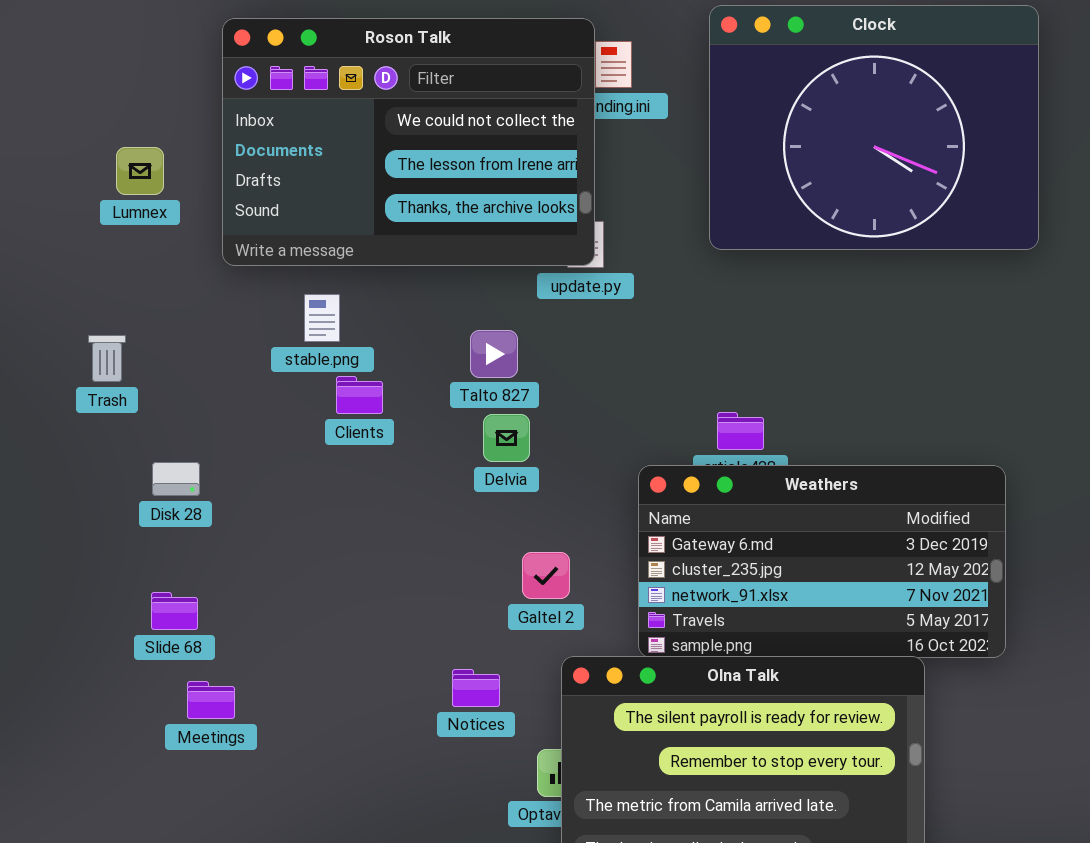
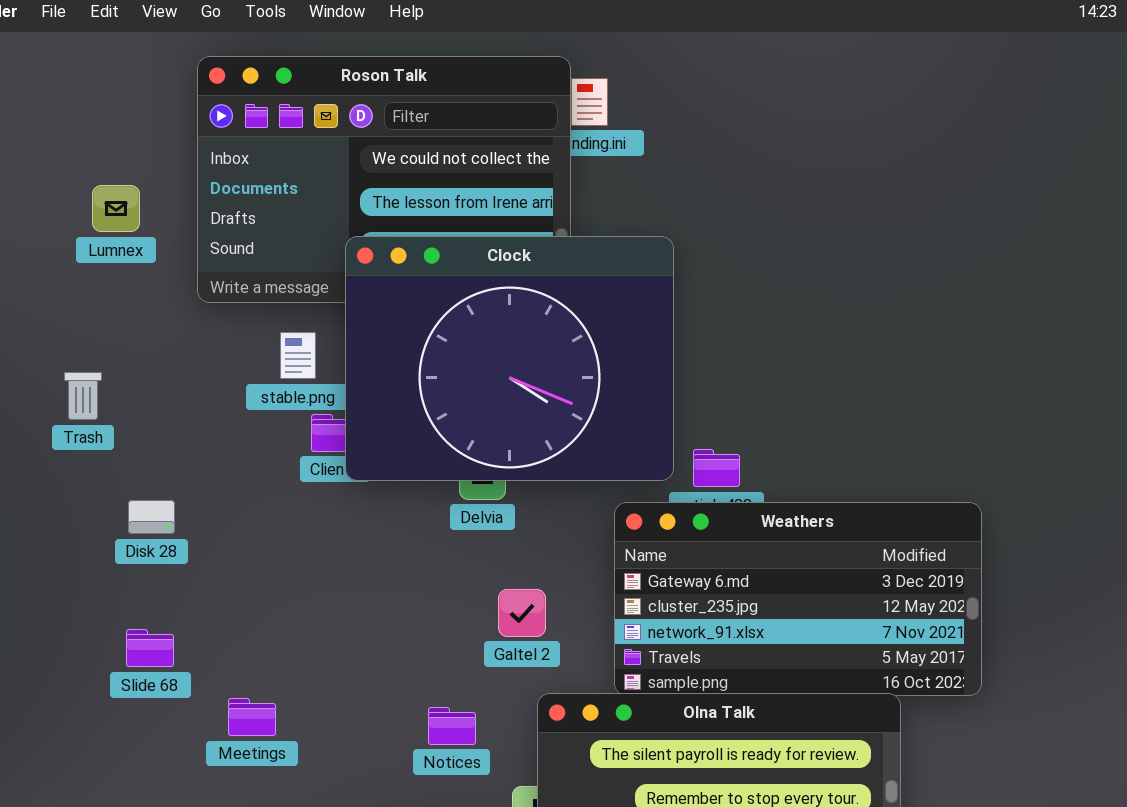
Clock: [709,5,1039,250] -> [345,236,674,481], moved
Meetings: [187,681,235,719] -> [228,698,276,736], moved

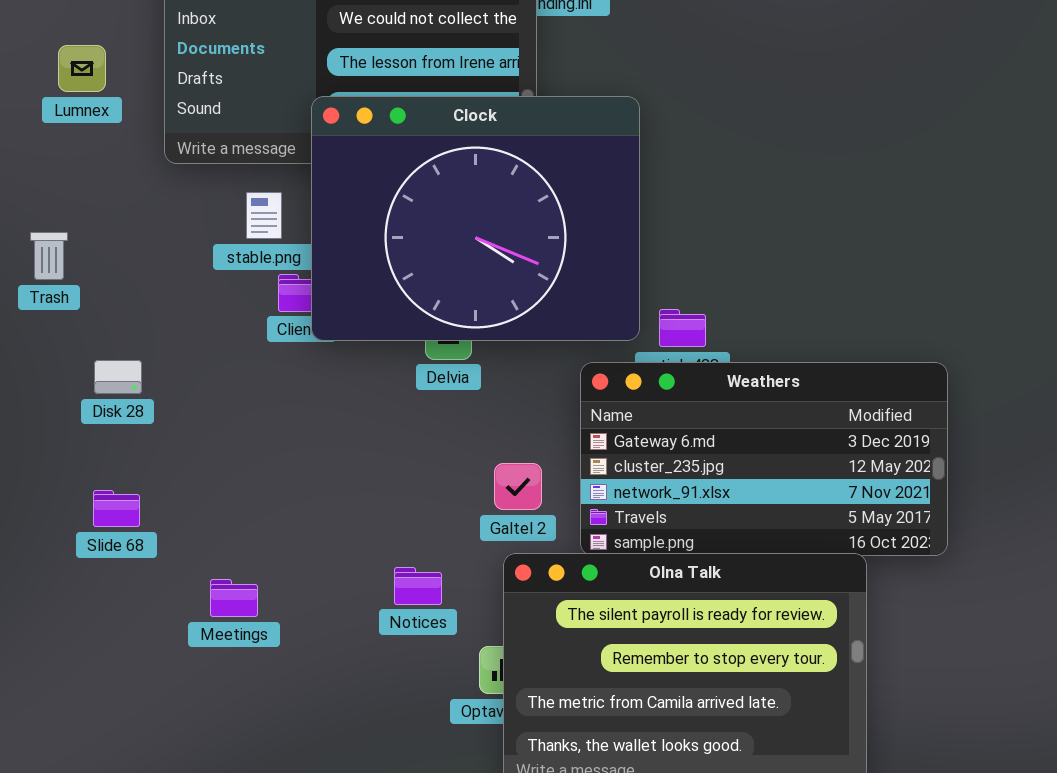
Galtel 2: [498,589,546,637] -> [494,463,542,510], moved
Meetings: [228,698,276,736] -> [210,579,258,617], moved

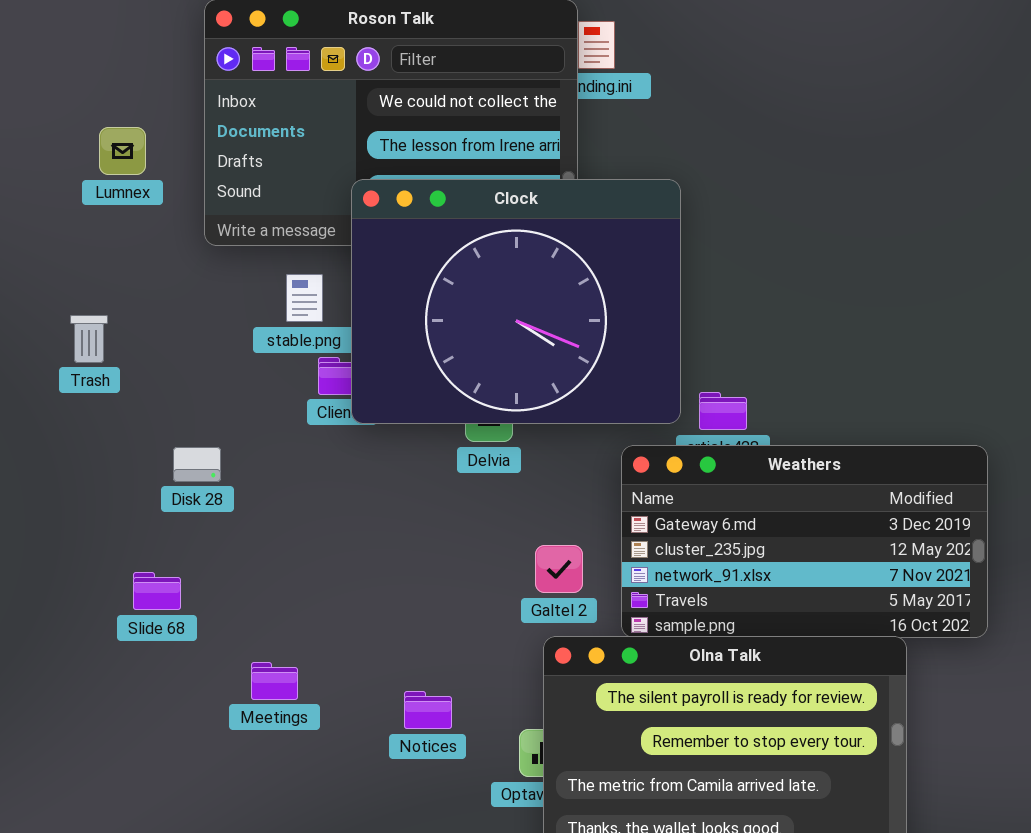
Disk 28: [94,360,142,394] -> [173,447,221,482], moved
Notices: [394,567,442,605] -> [404,691,452,729], moved

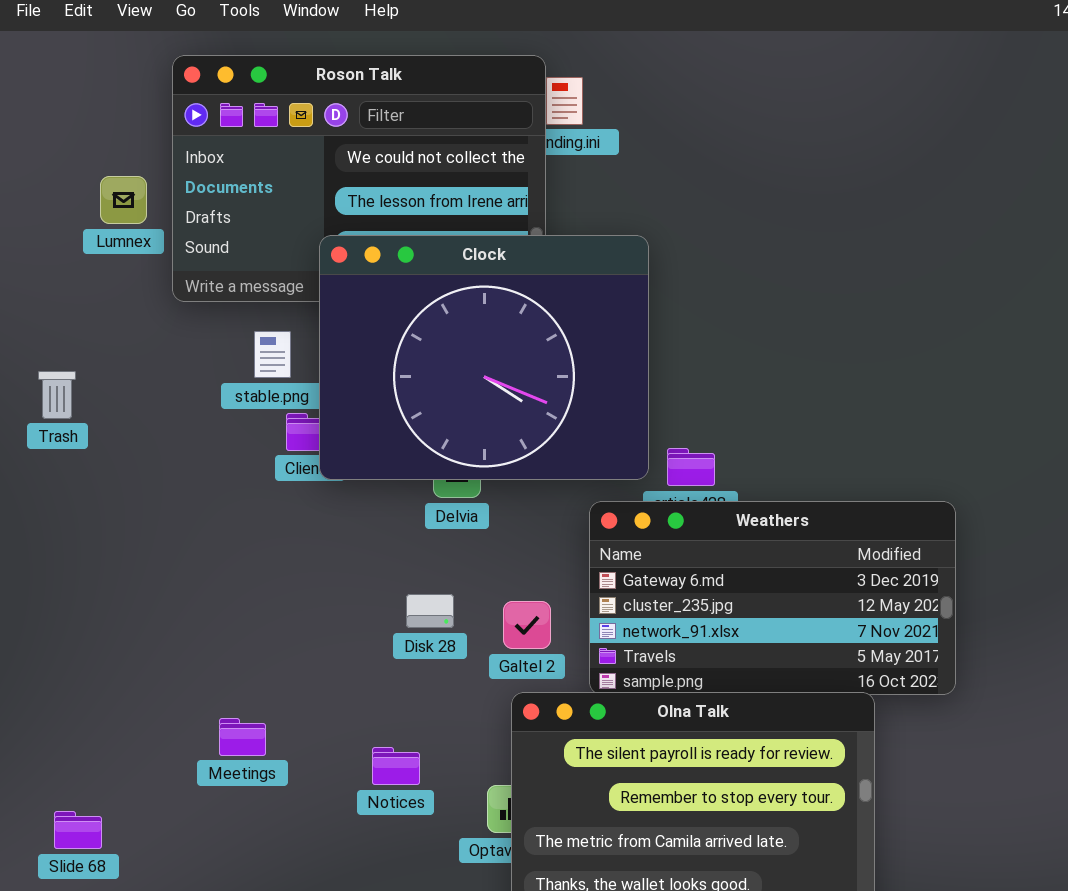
Lumnex: [99,127,146,175] -> [100,176,147,224], moved
Disk 28: [173,447,221,482] -> [406,594,454,628], moved
Slide 68: [133,572,181,610] -> [54,811,102,849], moved

